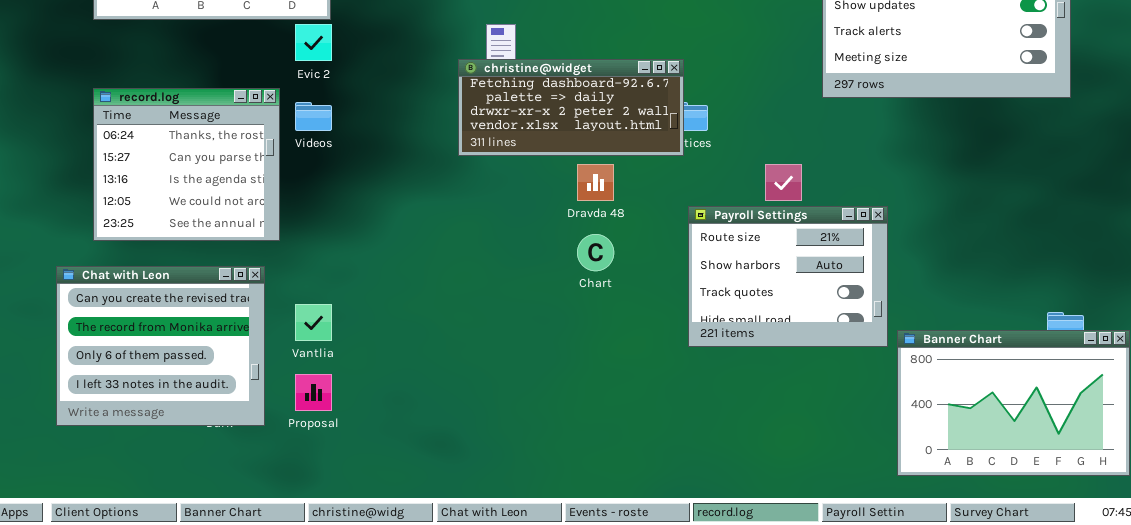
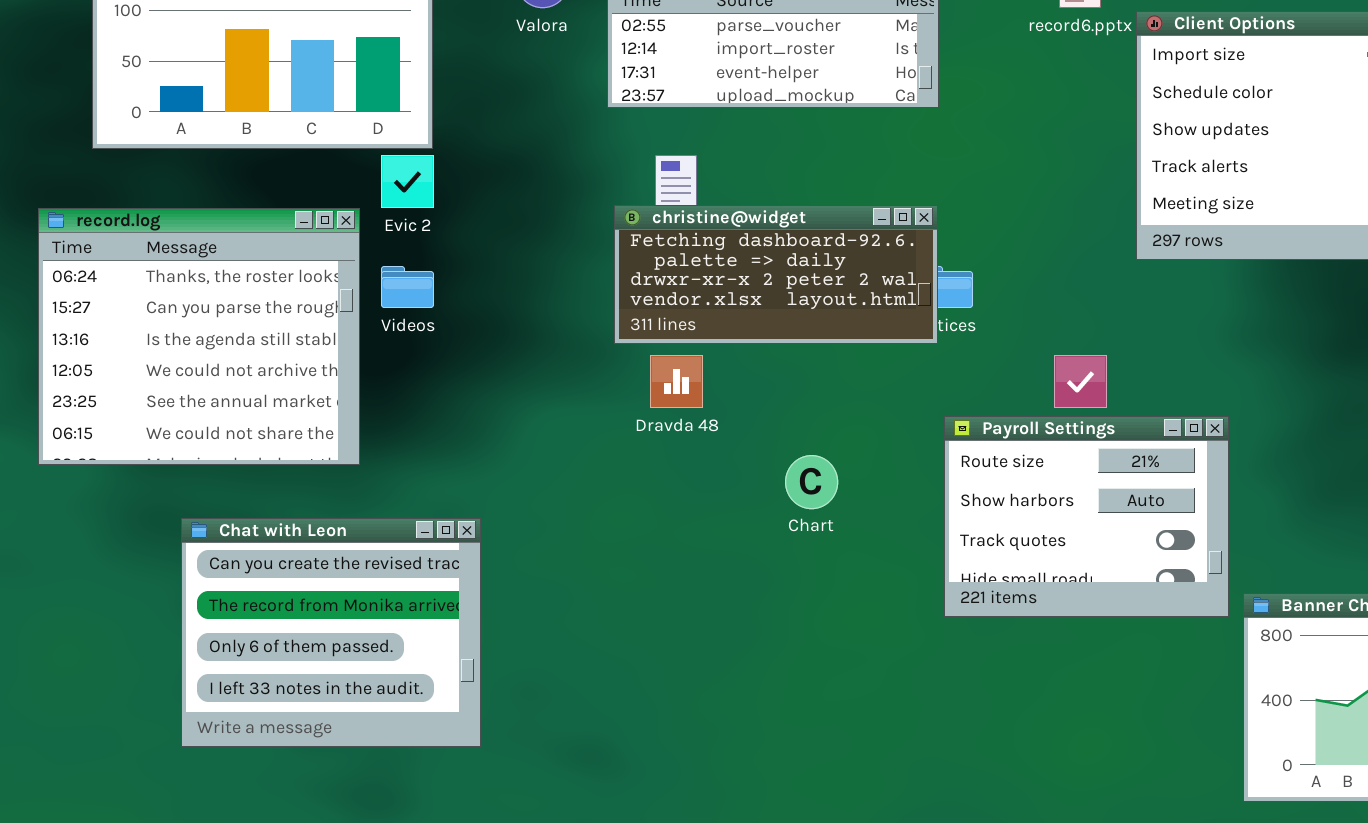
record.log: [93,88,280,241] -> [38,208,360,465], resized
Dravda 48: [577,164,614,201] -> [650,355,703,408], moved
Chat with Leon: [56,266,265,426] -> [181,518,481,747], moved

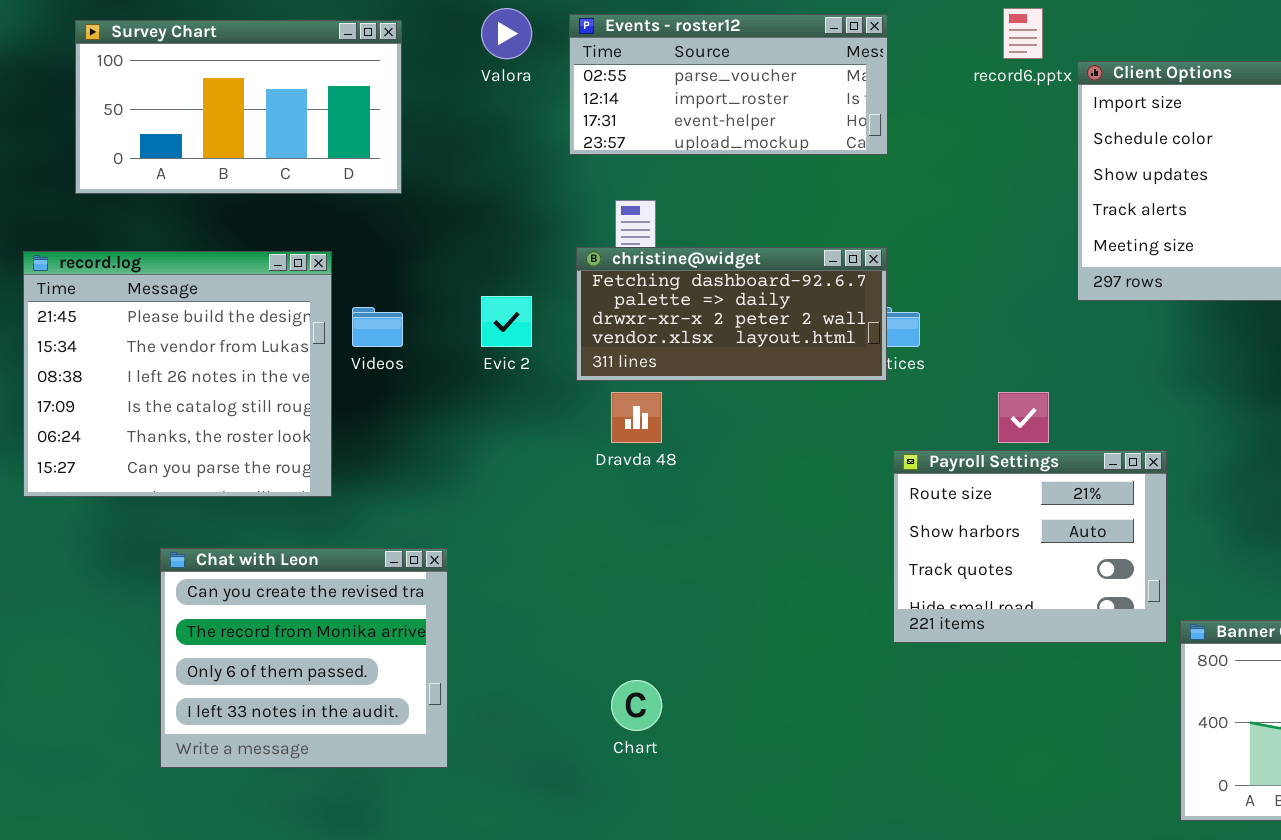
Evic 2: [381,155,434,208] -> [481,296,532,347], moved
record.log: [38,208,360,465] -> [23,251,332,497], scrolled up 4 rows
Chart: [785,455,838,509] -> [611,680,662,731], moved

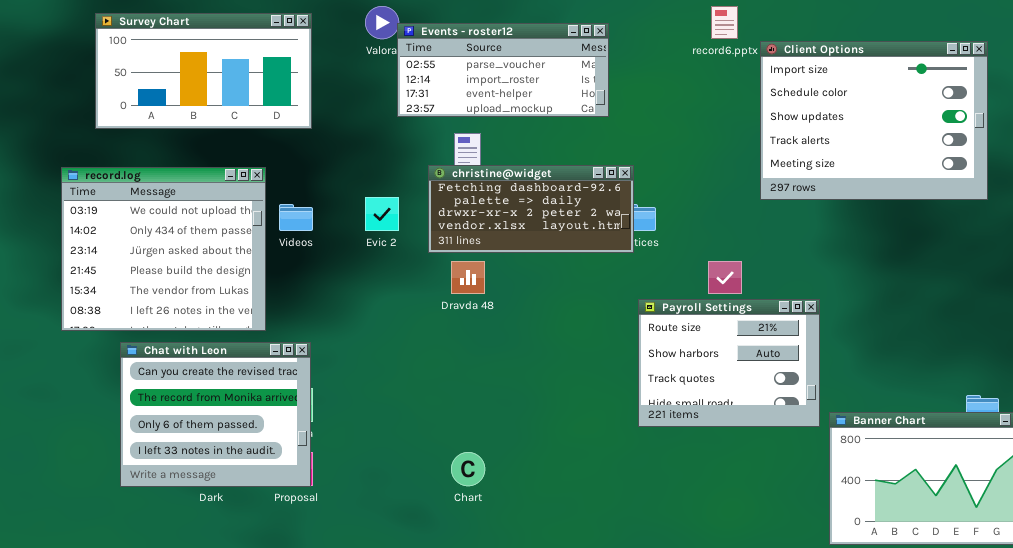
Events - roster12: [569,14,888,155] -> [397,23,609,117], moved
record.log: [23,251,332,497] -> [61,167,266,331], scrolled up 3 rows
Chat with Leon: [160,548,448,768] -> [120,342,311,487], moved

